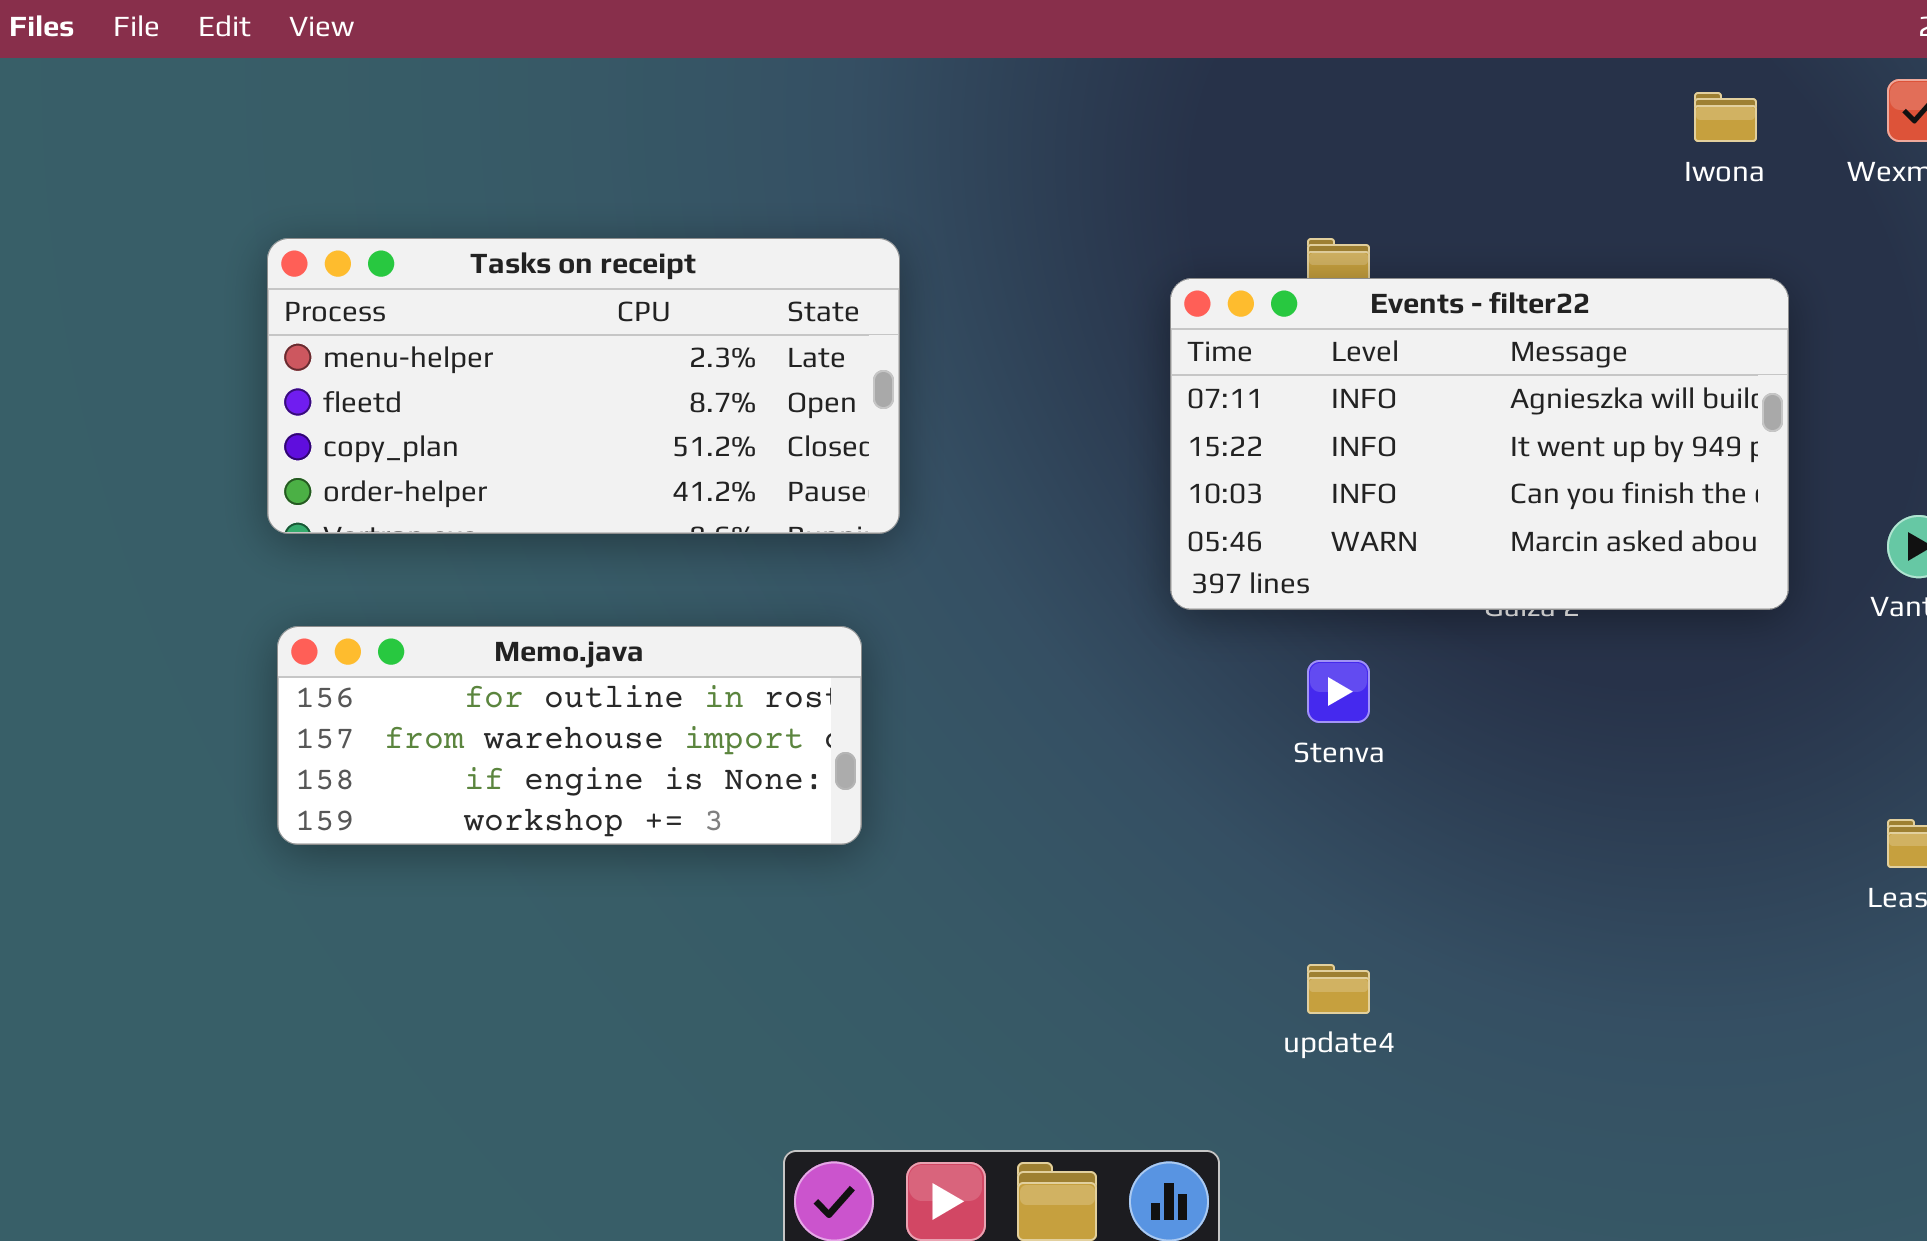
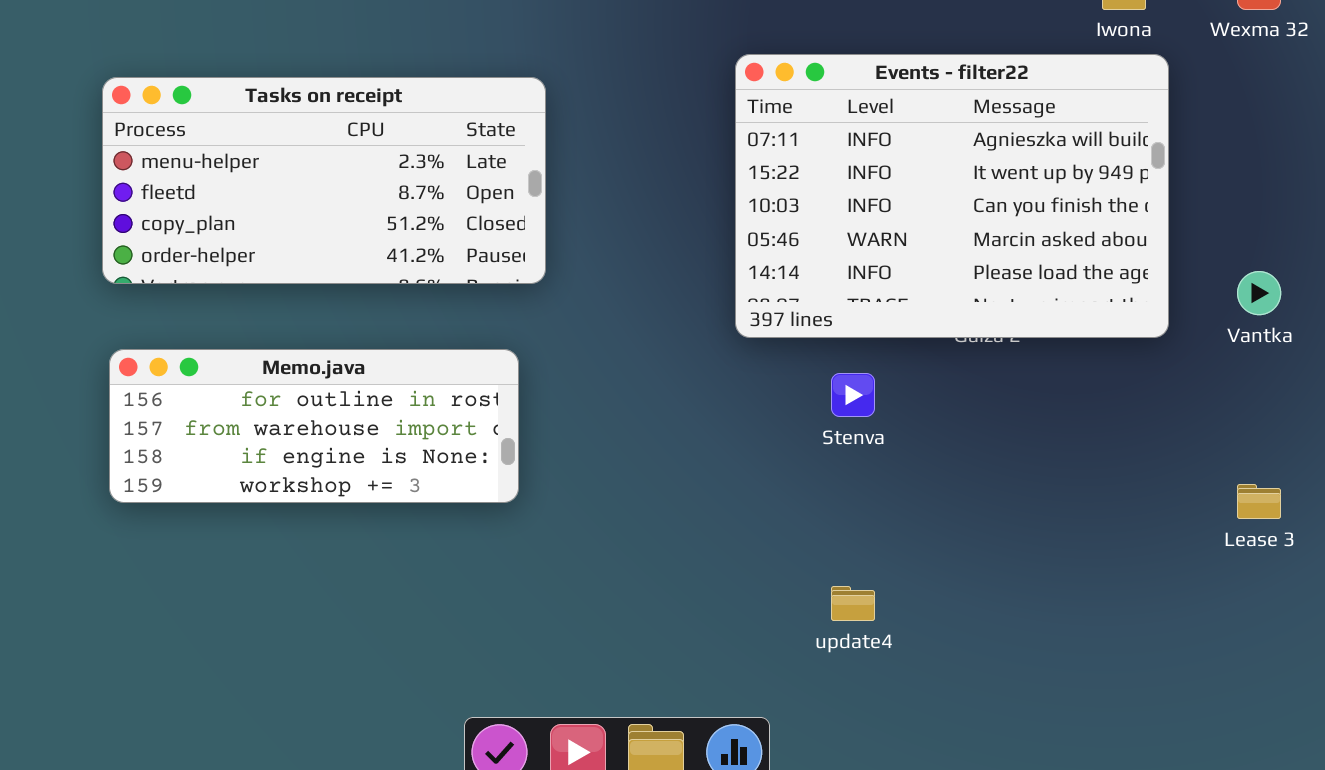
Events - filter22: [1170,278,1789,610] -> [735,54,1169,338], resized

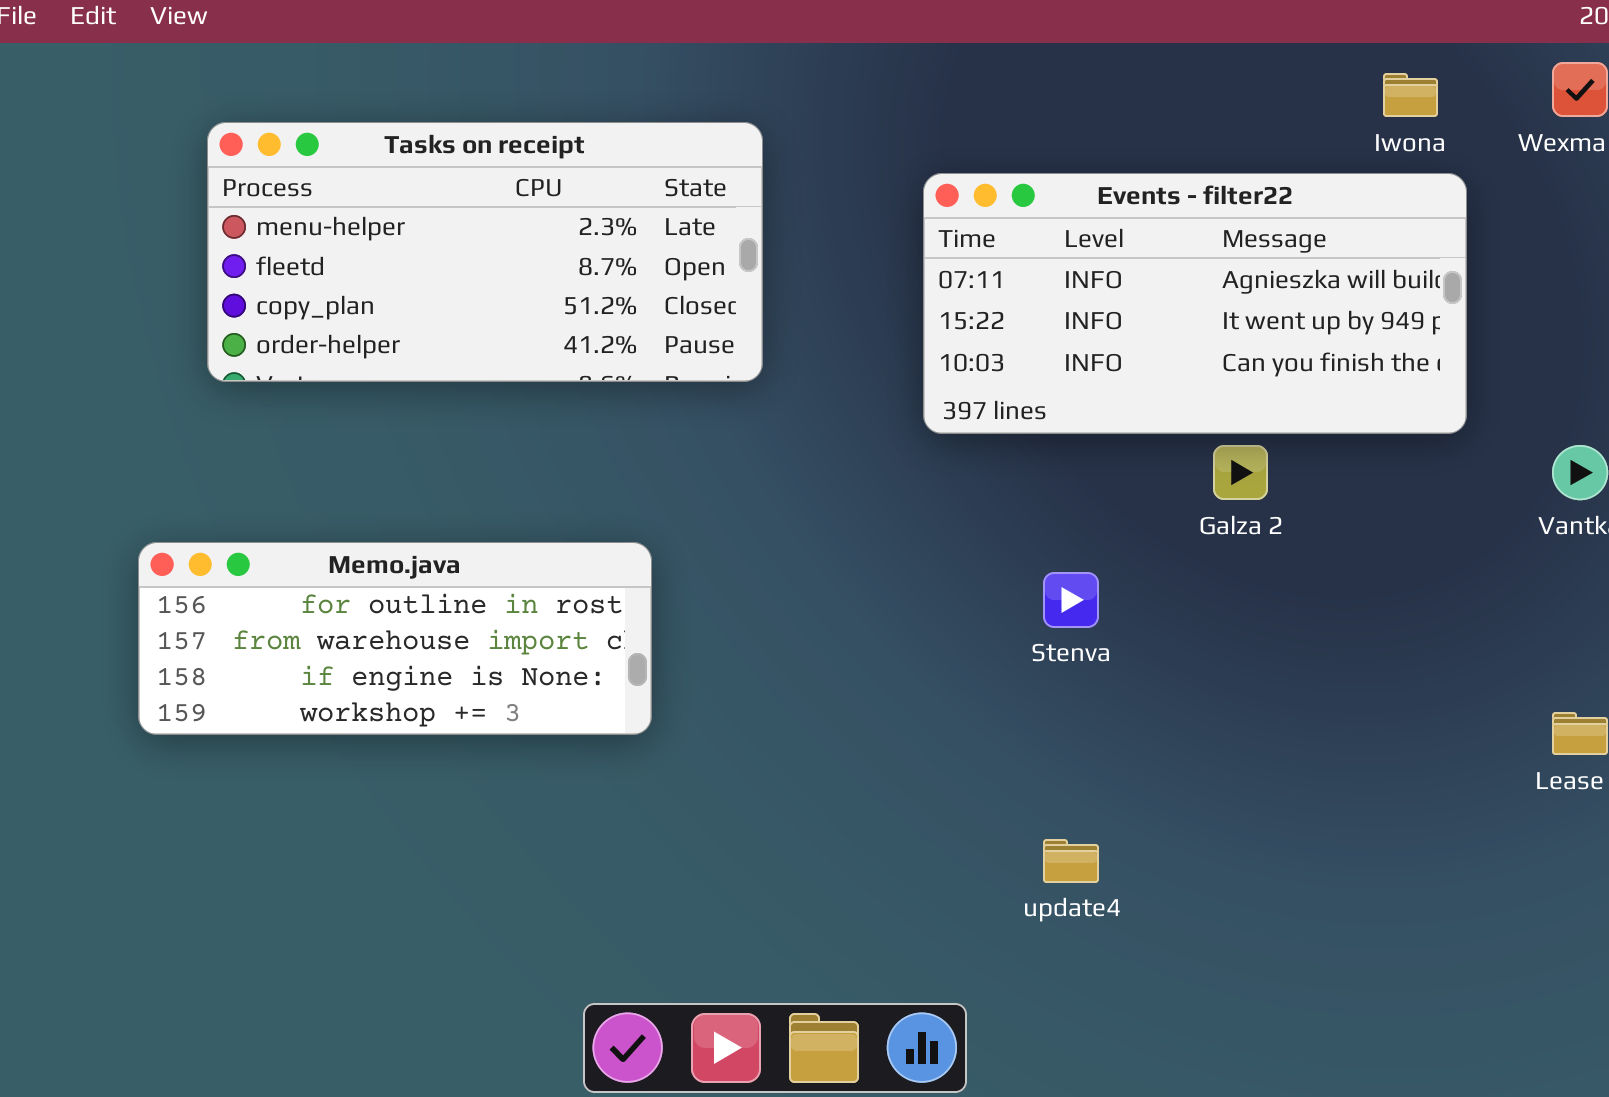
Events - filter22: [735,54,1169,338] -> [923,173,1467,434], resized
Tasks on receipt: [102,77,546,284] -> [207,122,763,382], moved

